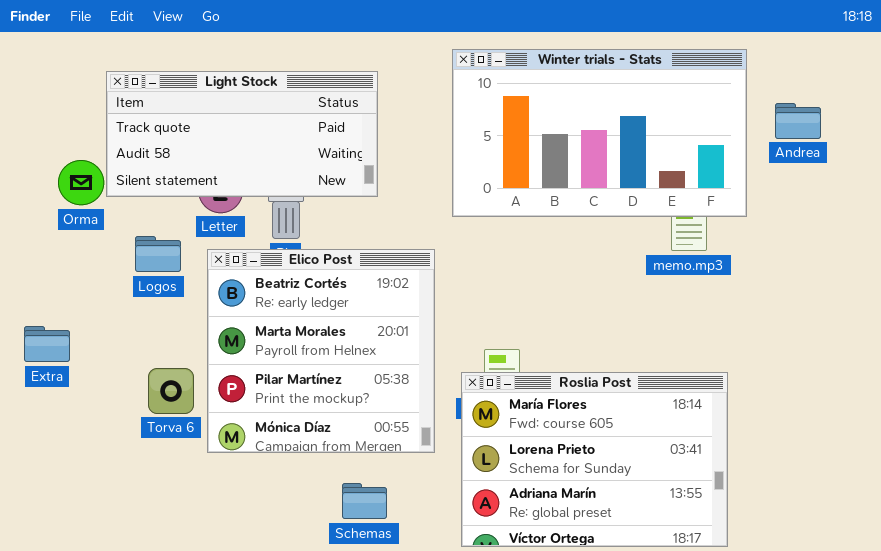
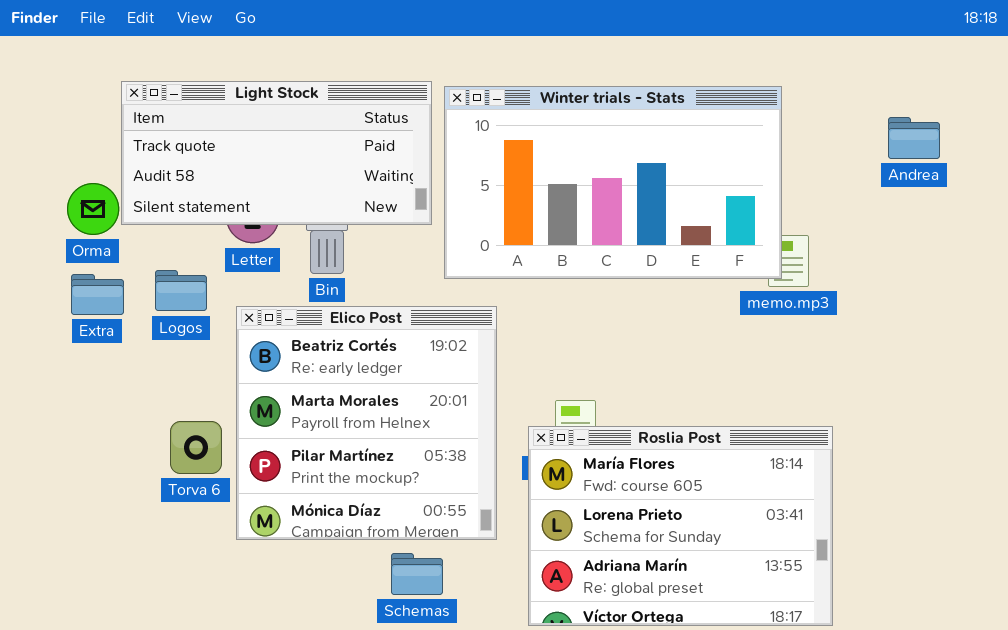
Winter trials - Stats: [452,49,747,217] -> [444,86,782,279], moved
Elico Post: [207,249,435,453] -> [236,306,497,540], moved
Extra: [24,326,70,362] -> [71,274,124,315], moved

